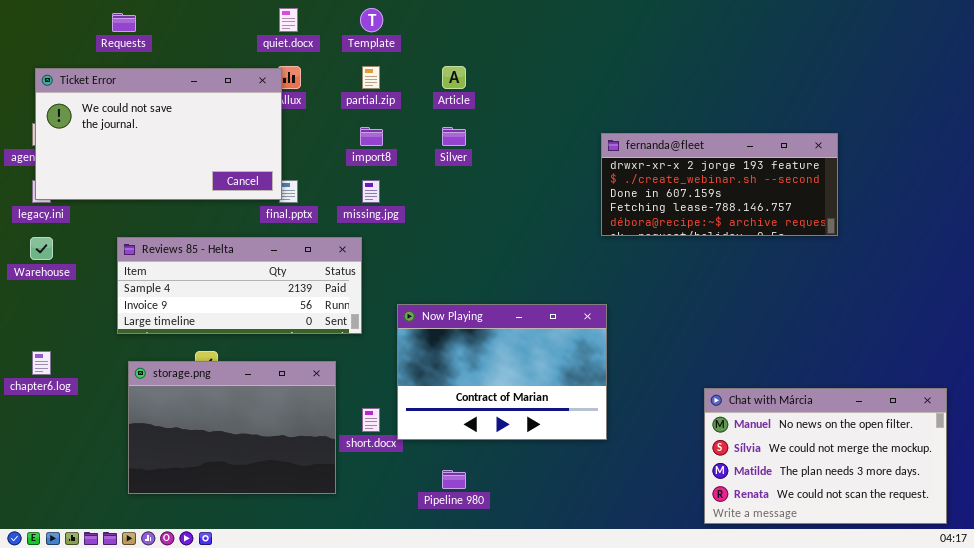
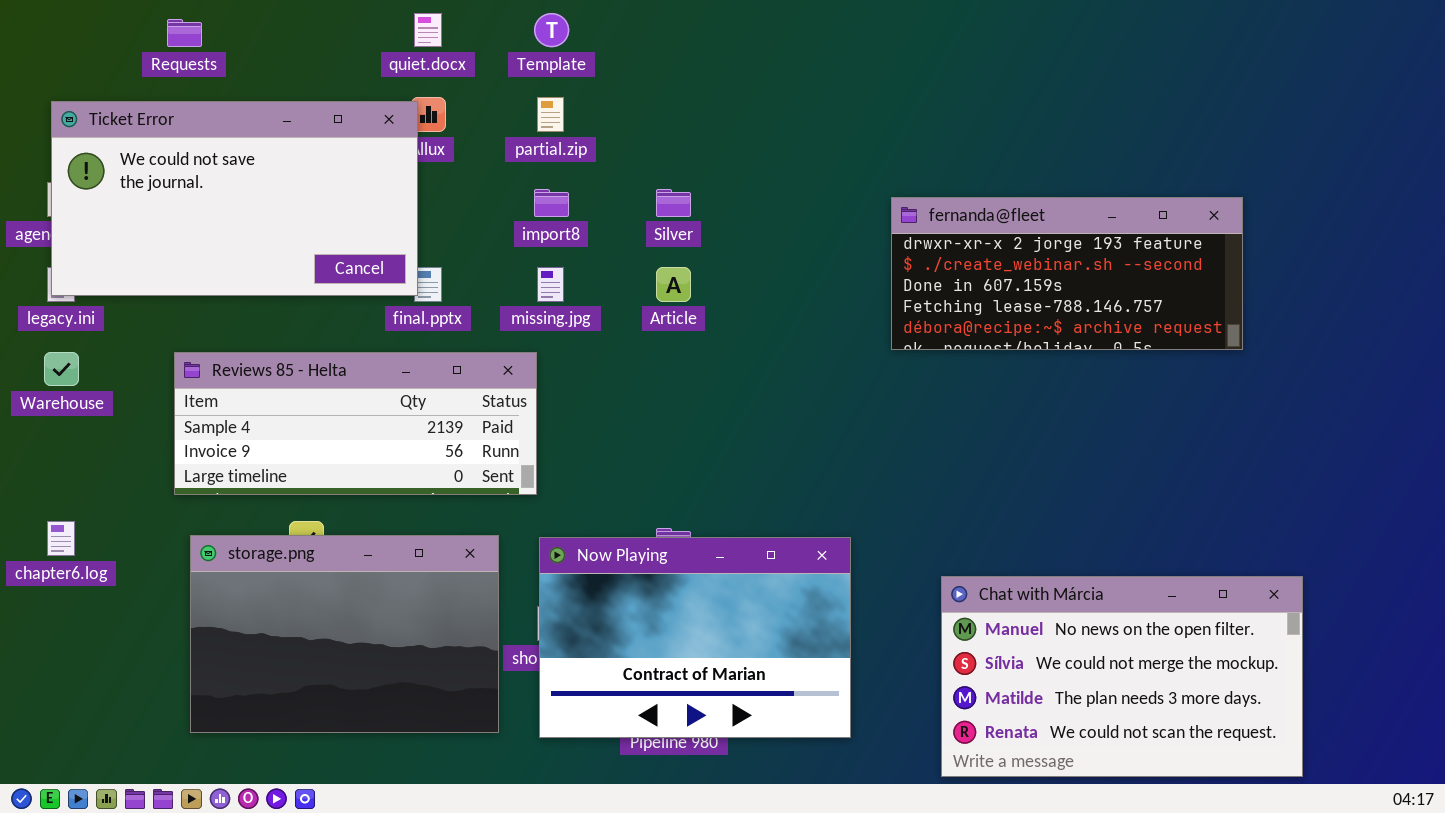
Article: [442,66,466,89] -> [656,267,691,302], moved
Now Playing: [397,304,607,440] -> [539,537,851,738], moved
Chat with Márcia: [704,388,947,524] -> [941,576,1303,777], moved

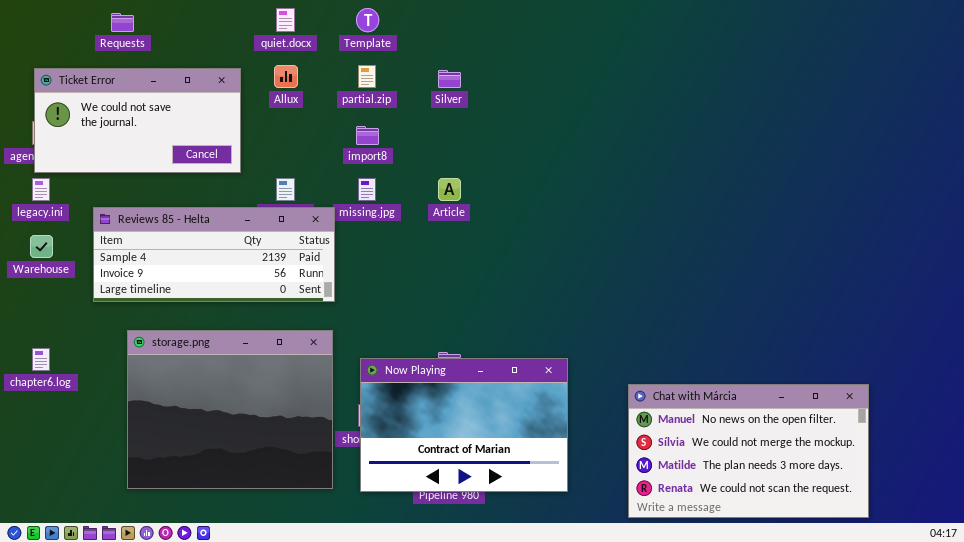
Ticket Error: [51,101,418,296] -> [34,68,241,173], resized
Silver: [656,189,691,217] -> [438,70,461,88], moved
fernanda@fleet: [891,197,1243,350] -> none, closed
Reviews 85 - Helta: [174,352,537,495] -> [93,207,335,302], moved
storage.png: [190,535,499,733] -> [127,330,333,489], resized

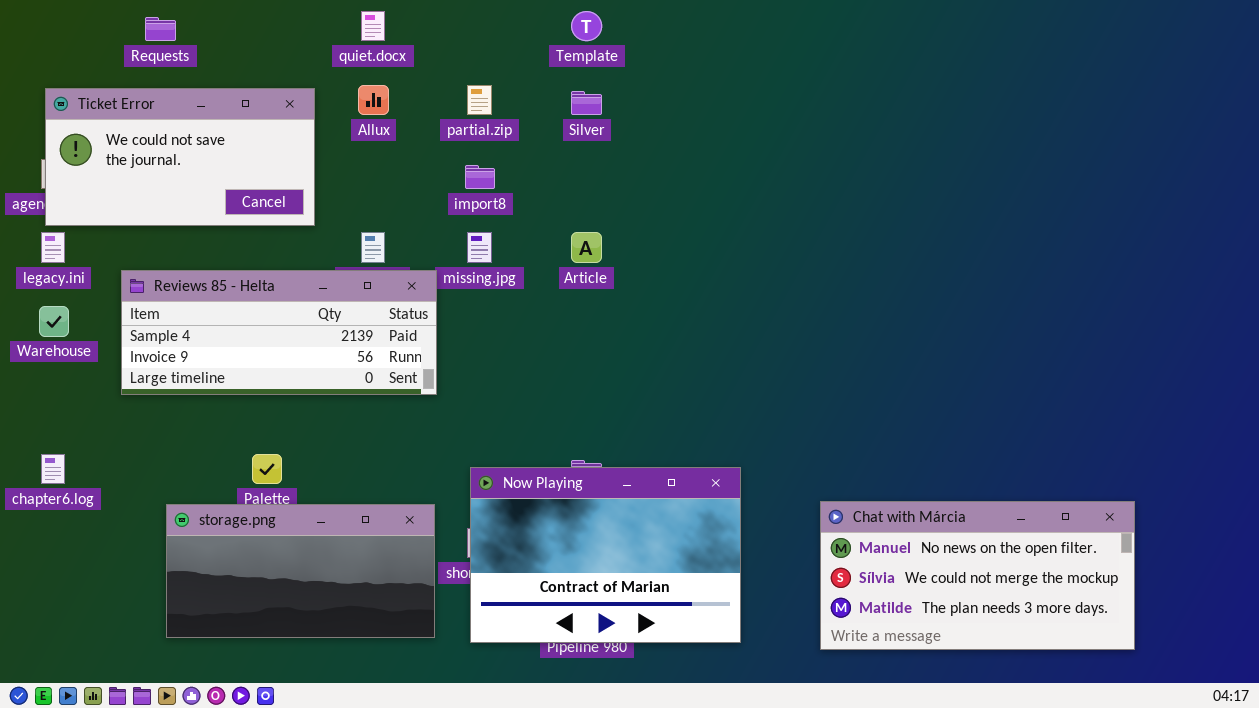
Template: [356,8,379,32] -> [571,11,602,41], moved
storage.png: [127,330,333,489] -> [166,504,435,638], resized
Chat with Márcia: [628,384,869,518] -> [820,501,1135,650], resized

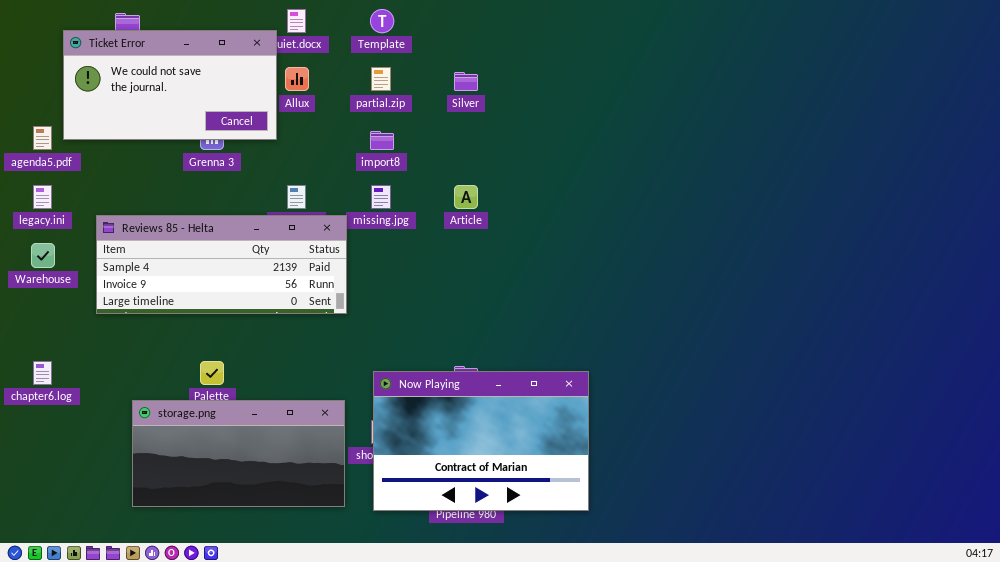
Template: [571,11,602,41] -> [370,9,394,33], moved
Ticket Error: [45,88,315,226] -> [63,30,277,140], moved
Chat with Márcia: [820,501,1135,650] -> none, closed

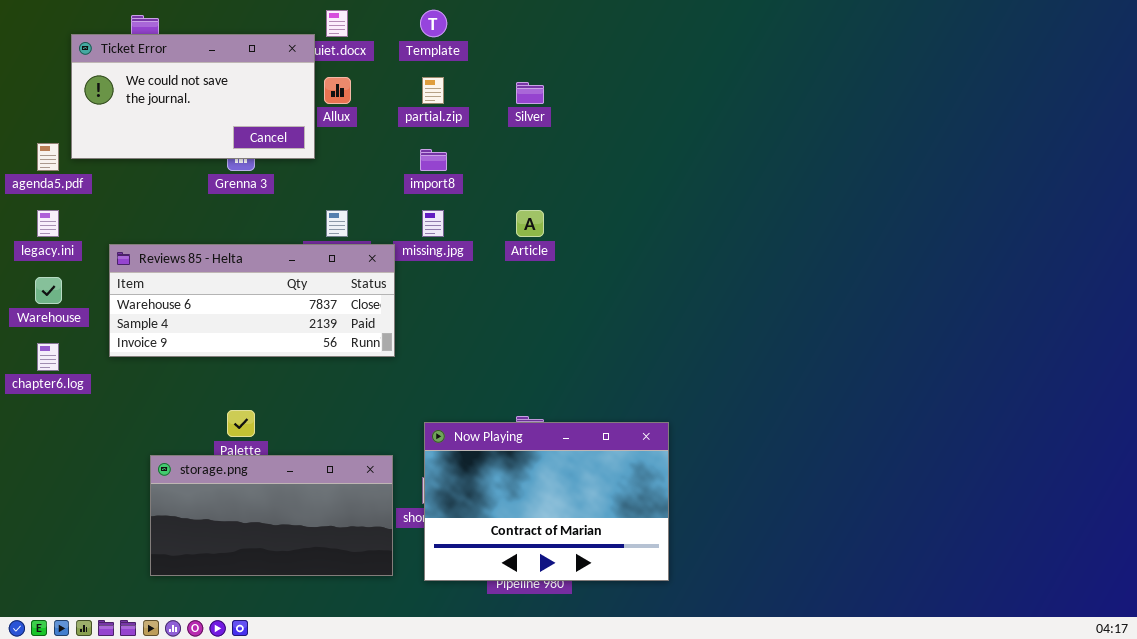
Reviews 85 - Helta: [96,215,347,314] -> [109,244,395,357], scrolled up 1 row
chapter6.log: [33,361,52,385] -> [37,343,59,371], moved

